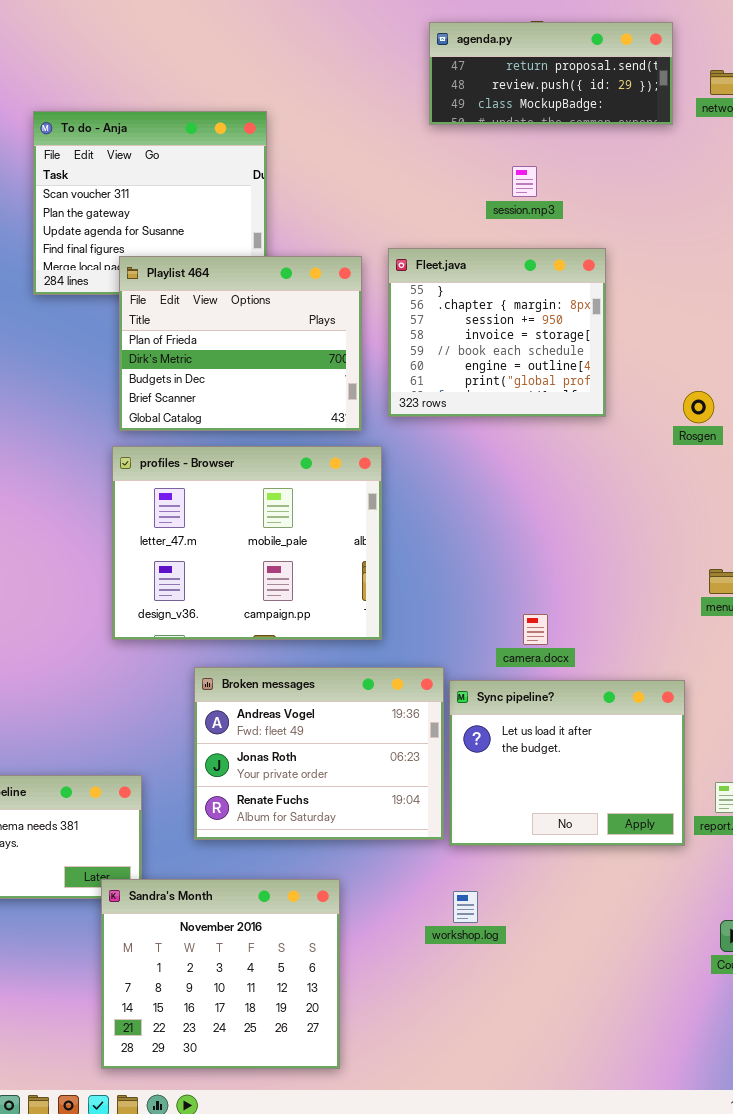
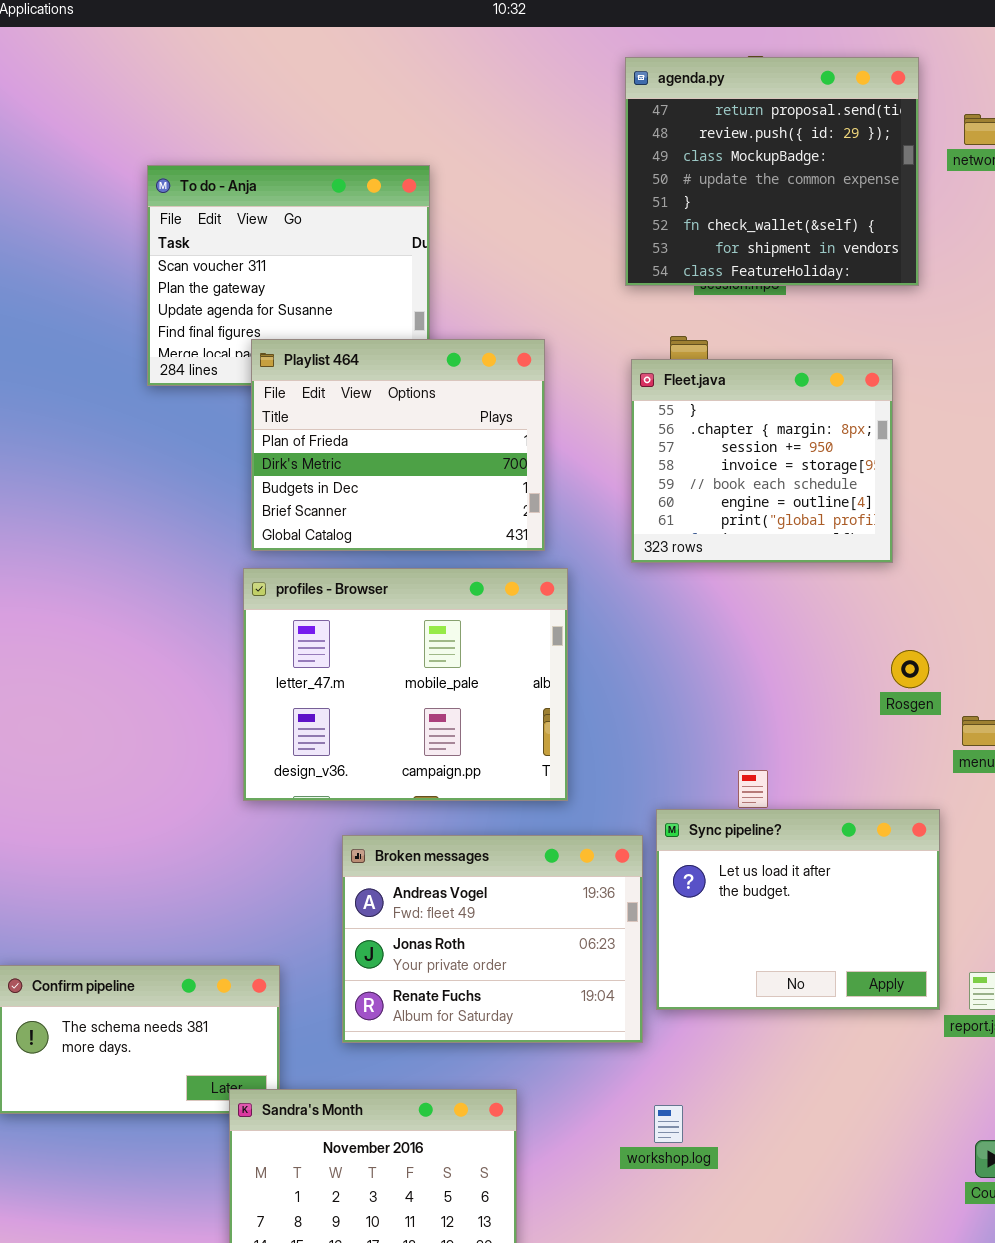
agenda.py: [429,22,673,125] -> [625,57,919,286], resized
Fleet.java: [388,248,606,417] -> [631,359,893,563], moved
Rosgen: [683,391,714,423] -> [891,650,929,688], moved
Sync pipeline?: [449,680,685,846] -> [656,809,940,1010], moved

